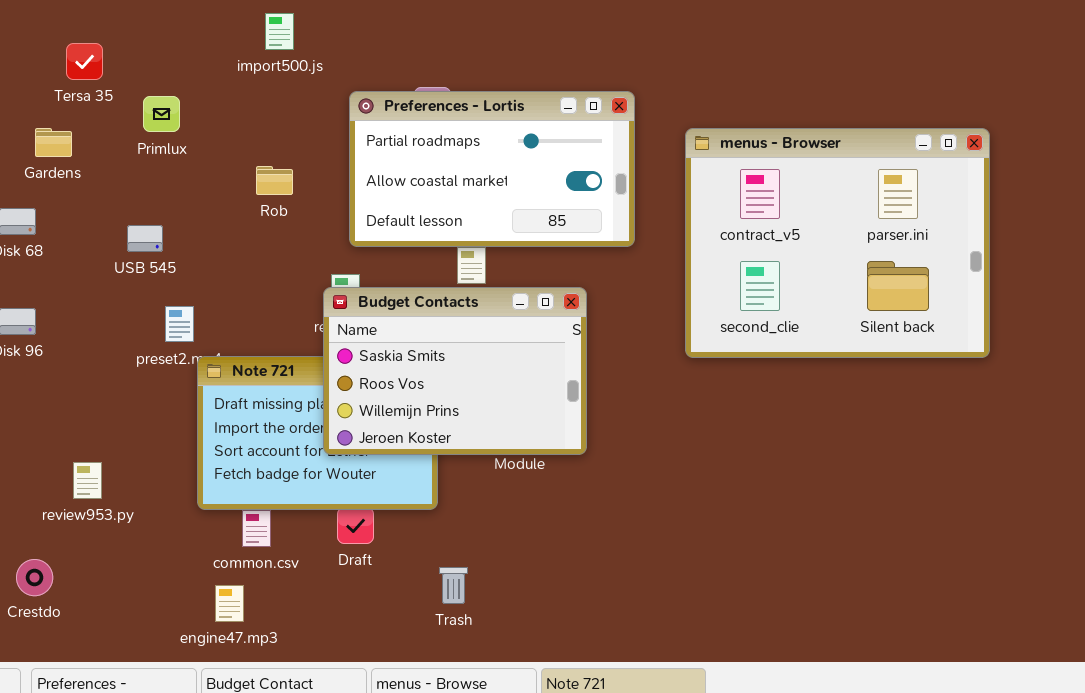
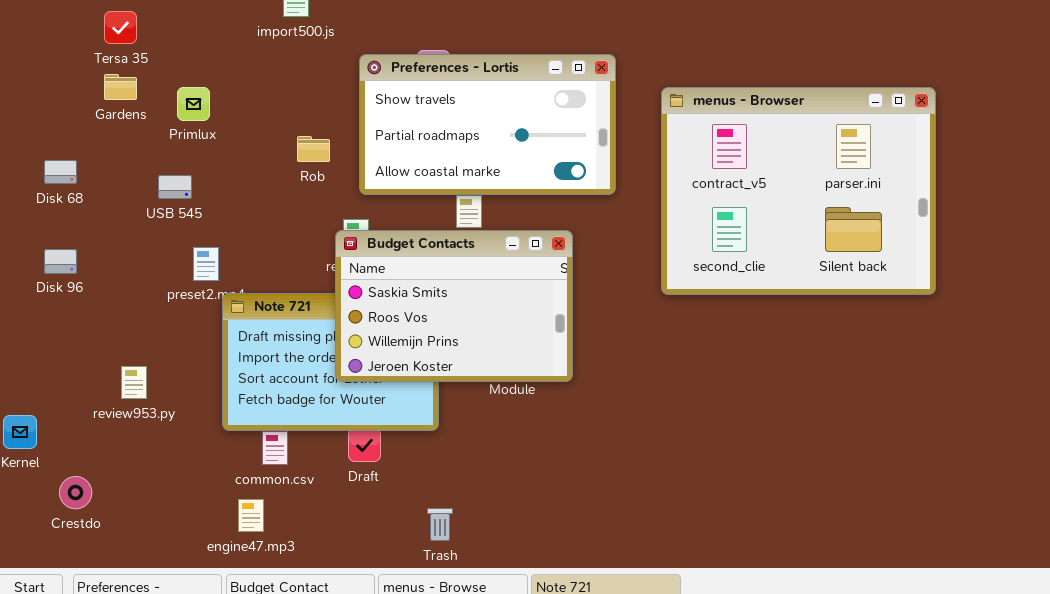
Preferences - Lortis: [349,91,635,247] -> [359,54,616,195], scrolled up 1 row
Primlux: [143,96,180,132] -> [177,87,210,121], moved
Gardens: [35,128,72,157] -> [104,74,137,100], moved
Rob: [256,166,293,195] -> [297,136,330,162], moved
review953.py: [73,462,102,499] -> [121,366,147,399], moved
Trash: [439,567,468,604] -> [427,508,453,541], moved

